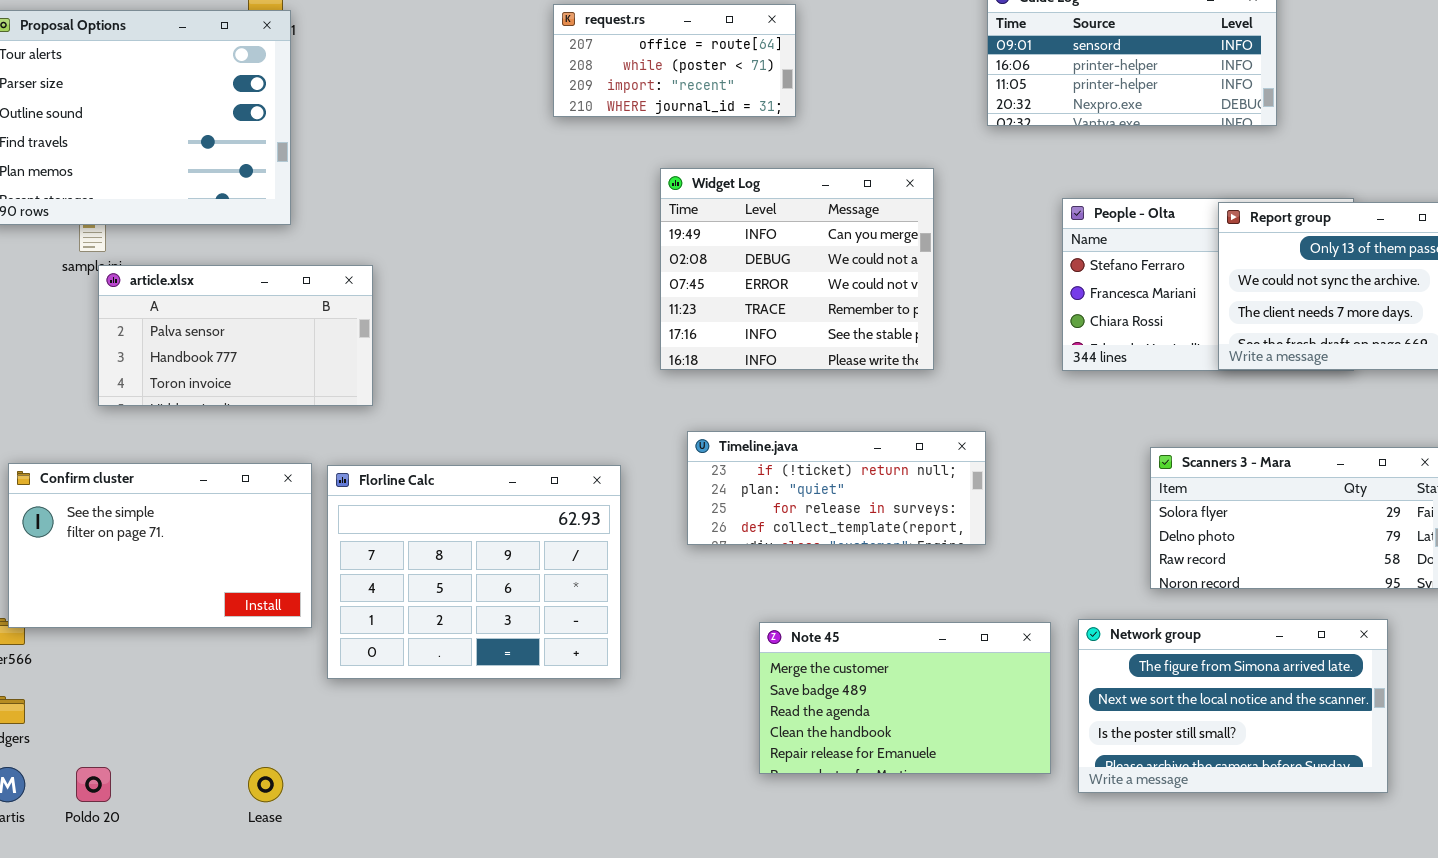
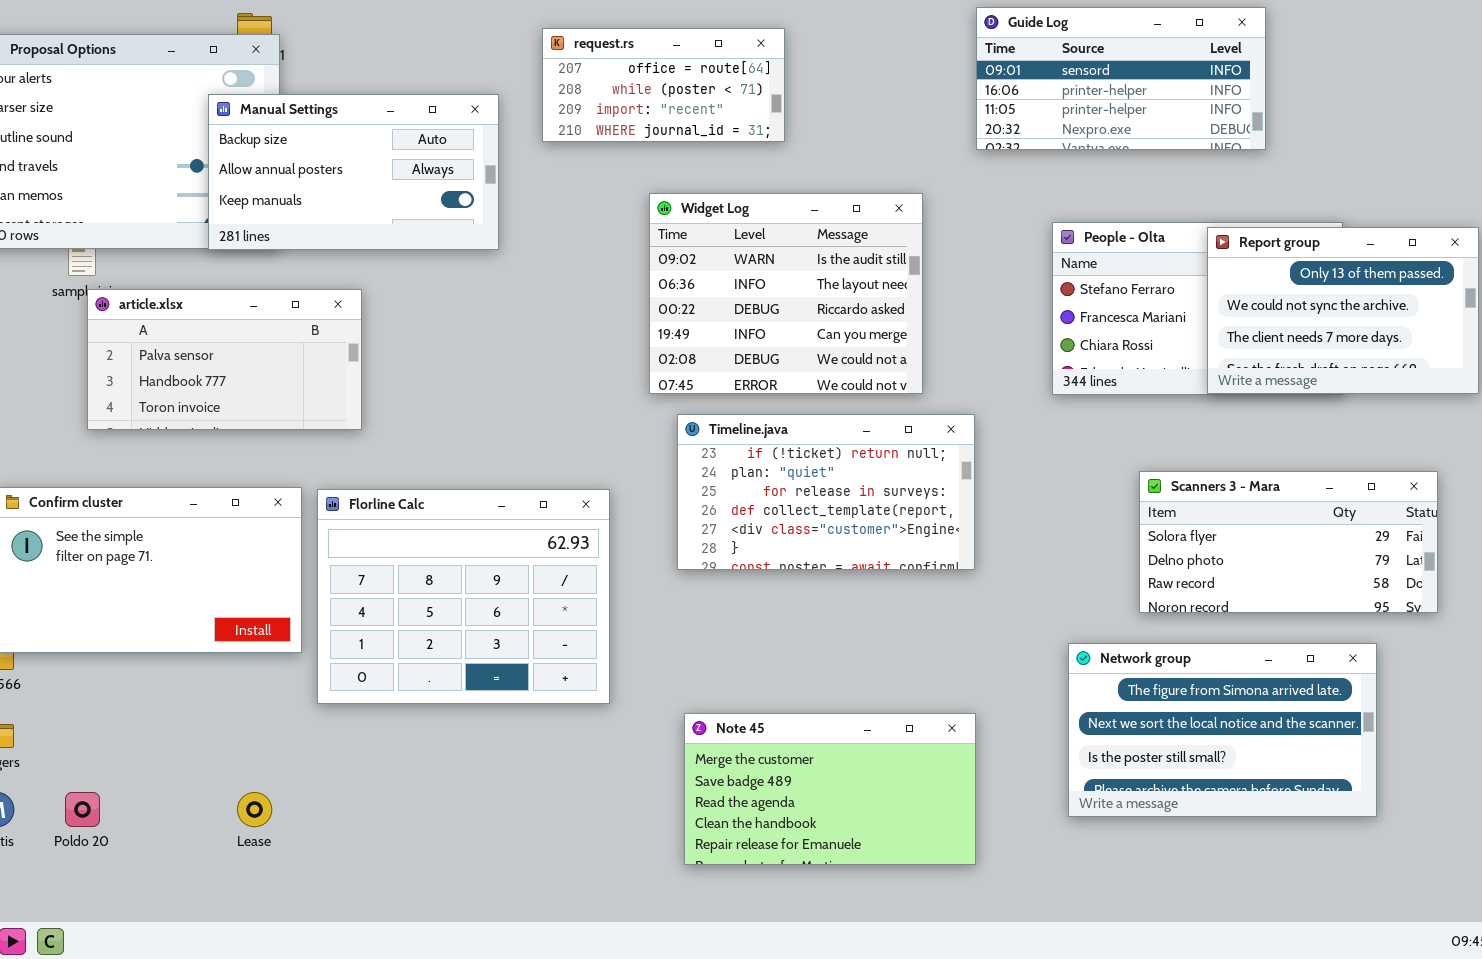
Manual Settings: none -> [208,94,499,250], opened
Widget Log: [660,168,934,370] -> [649,193,923,394], scrolled up 3 rows
Timeline.java: [687,431,986,545] -> [677,414,975,570], resized
Note 45: [759,622,1051,774] -> [684,713,976,865], moved

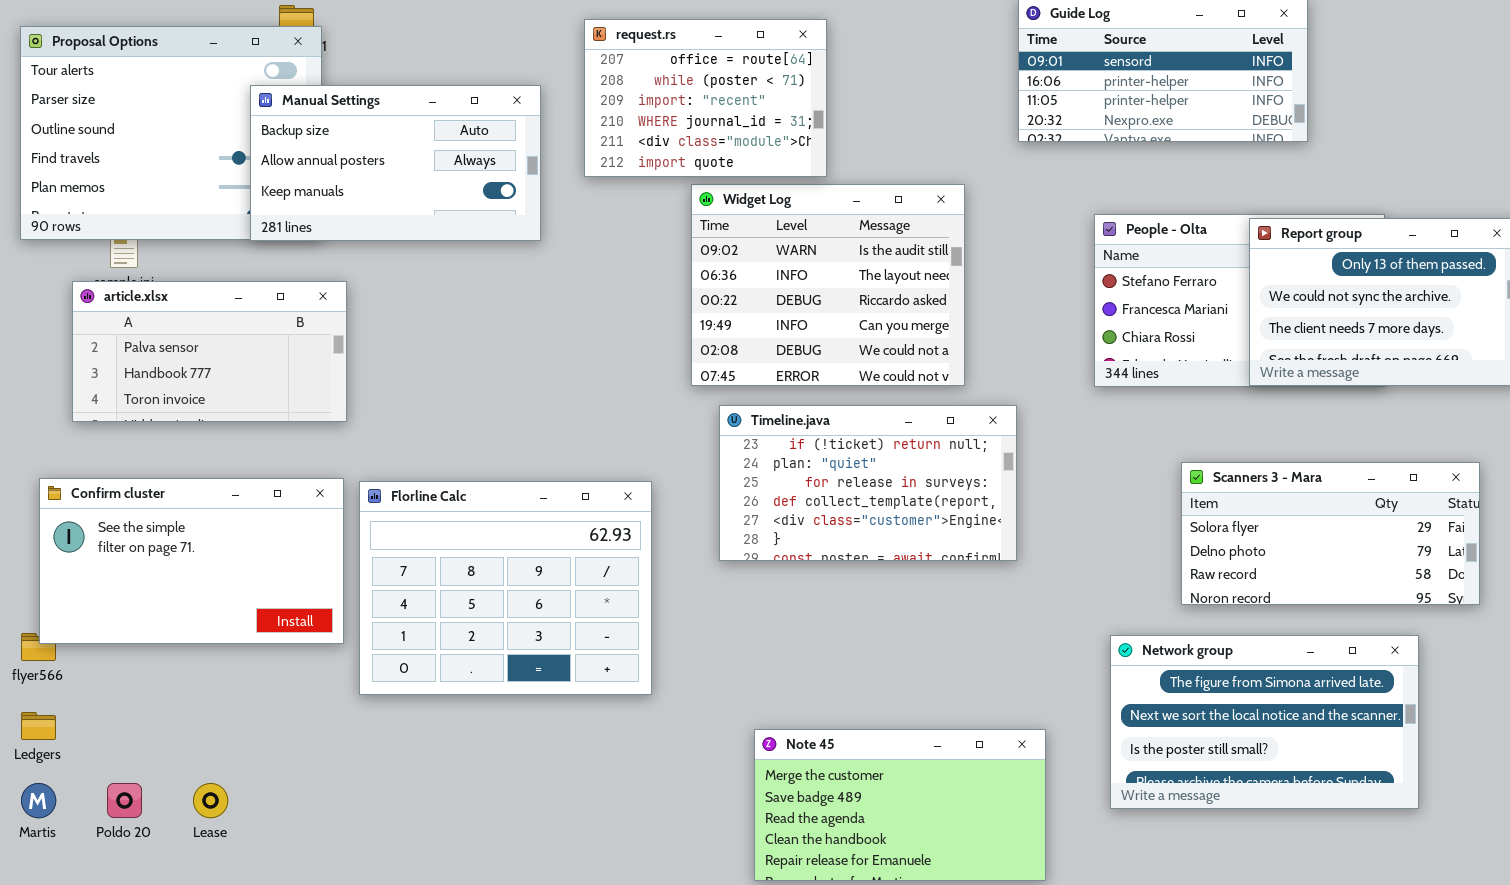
request.rs: [542,28,785,142] -> [584,19,827,177], resized
article.xlsx: [87,289,362,430] -> [72,281,347,422], moved
Note 45: [684,713,976,865] -> [754,729,1046,881], moved
Lease: [237,792,272,827] -> [193,783,228,818], moved

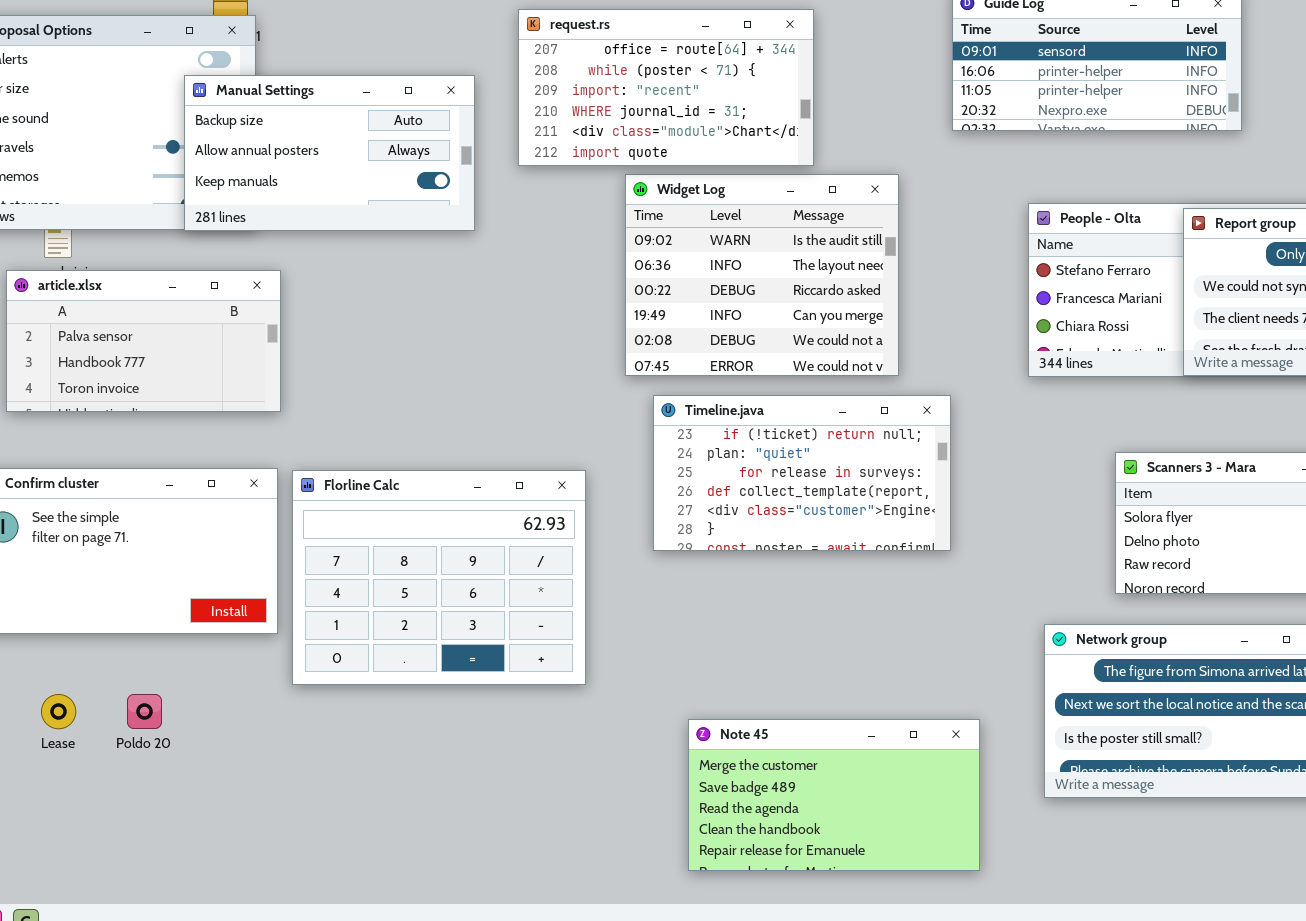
request.rs: [584,19,827,177] -> [518,9,814,166], resized
Poldo 20: [107,783,142,818] -> [127,694,162,729], moved
Lease: [193,783,228,818] -> [41,694,76,729], moved

